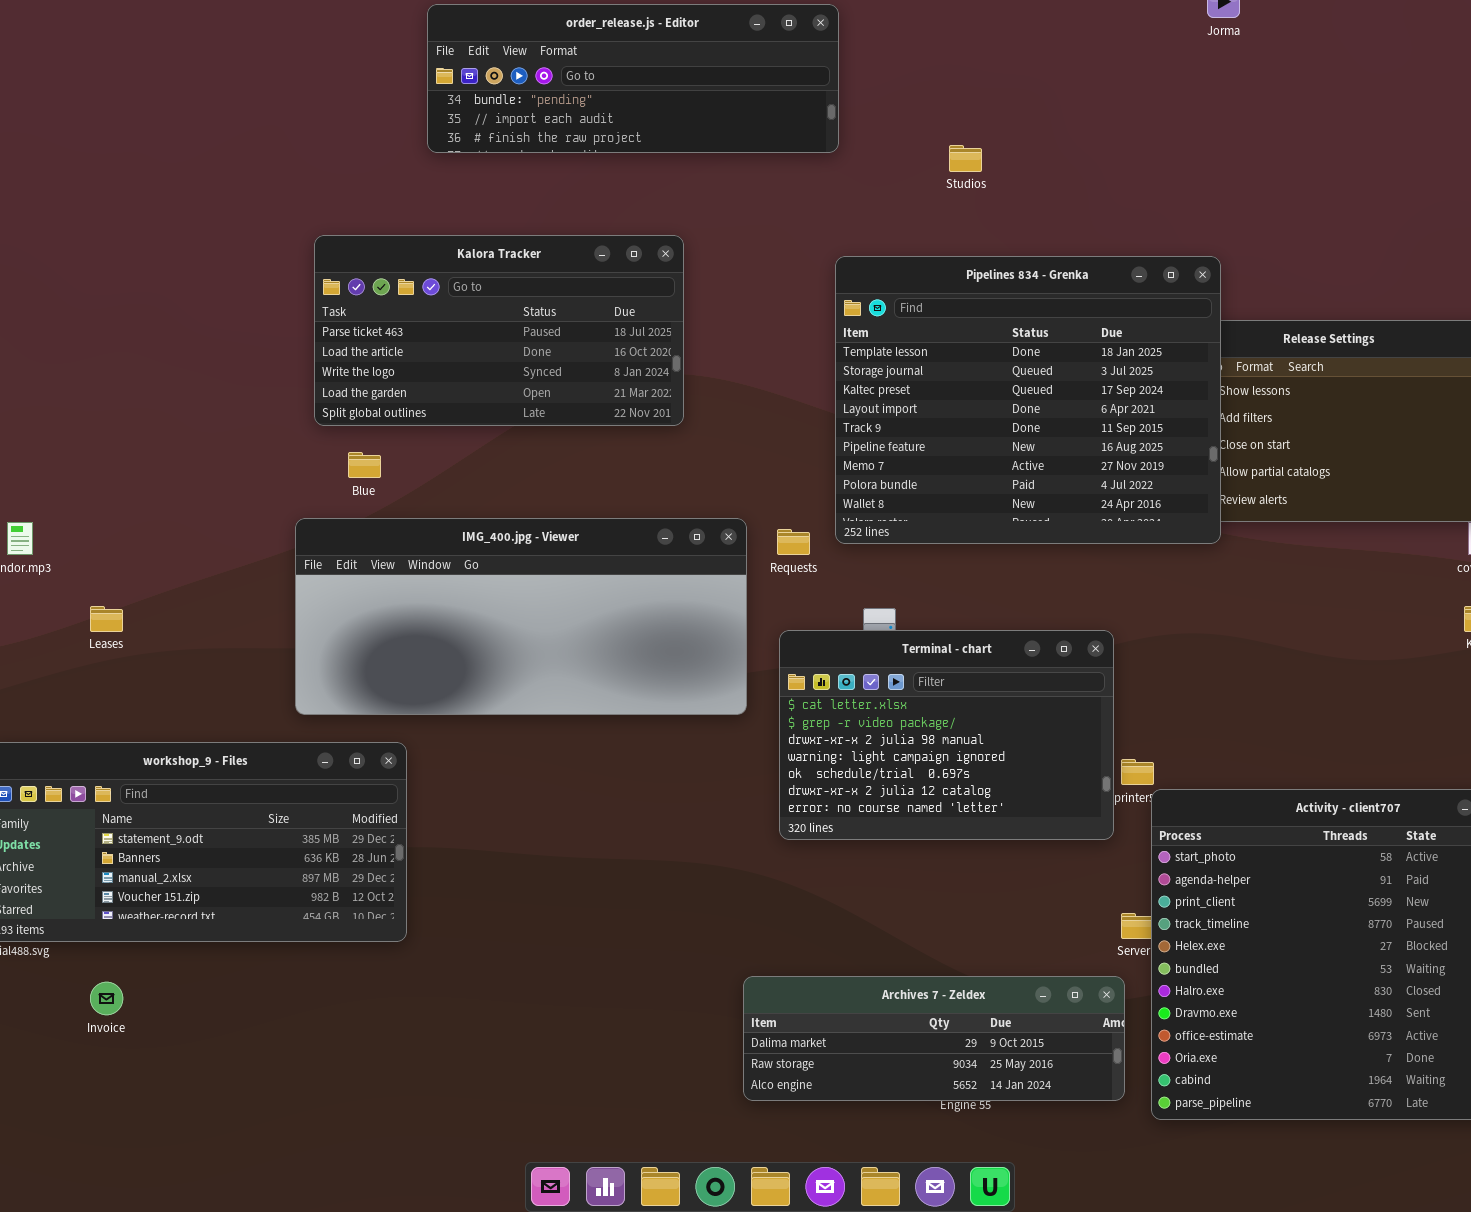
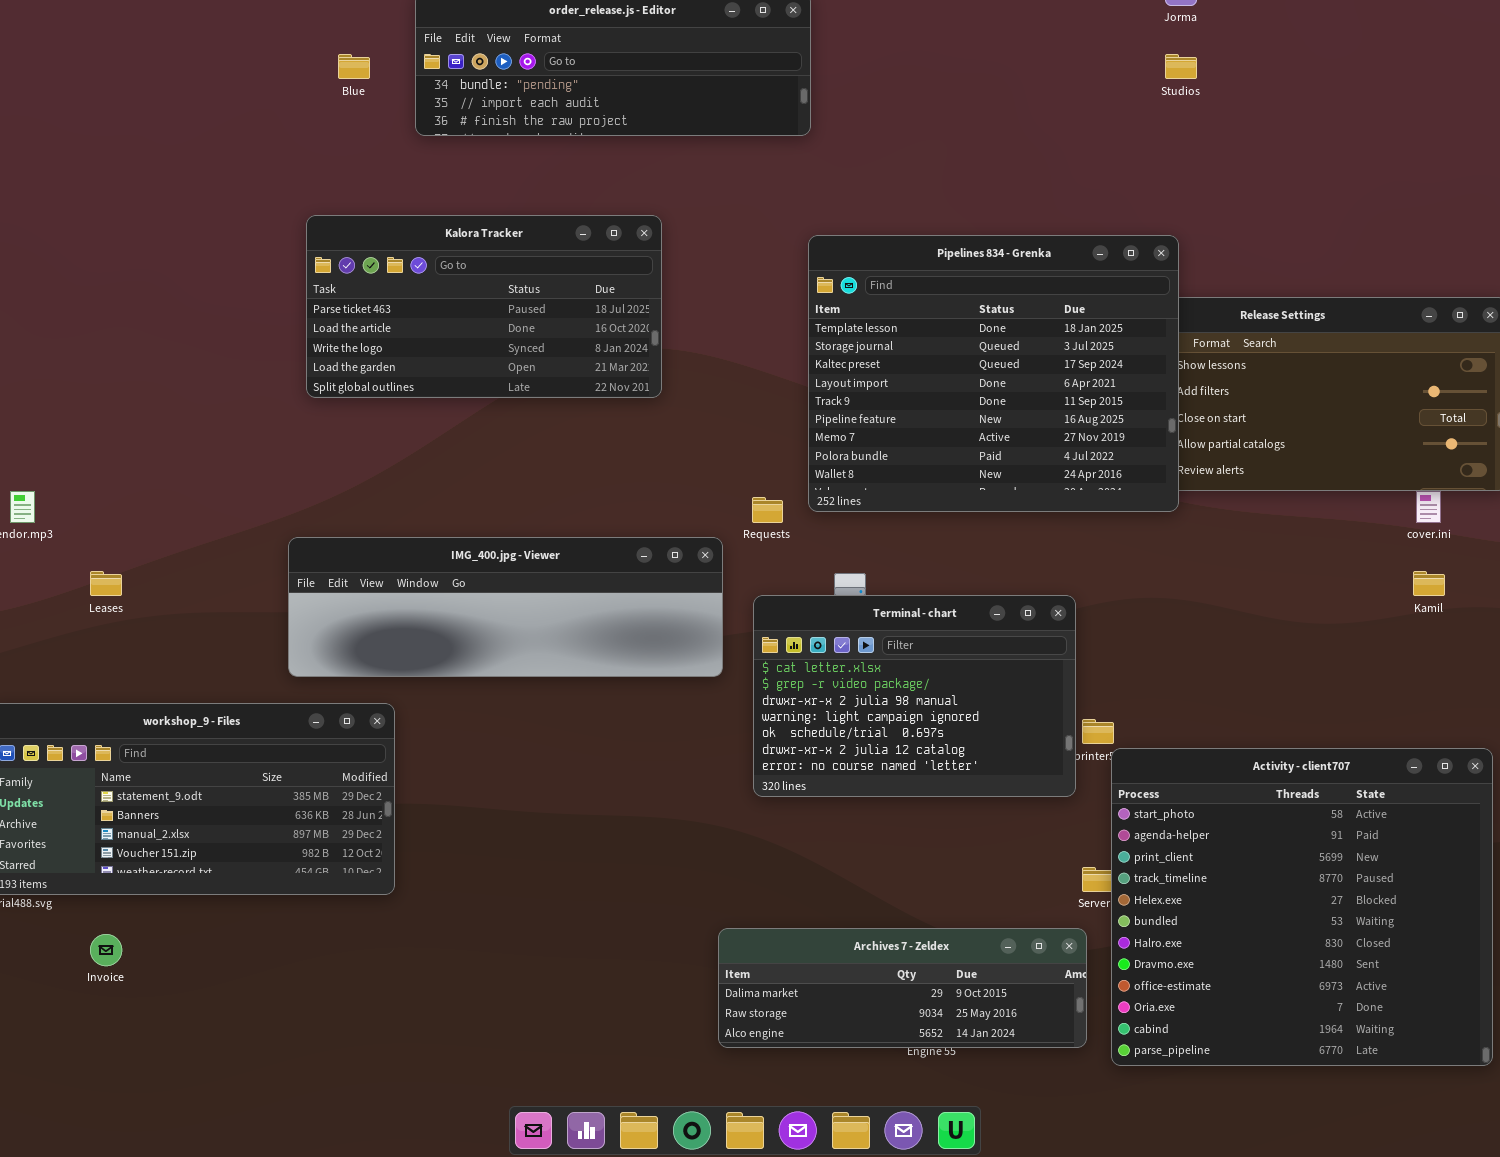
Studios: [949,145,982,172] -> [1165,54,1197,79], moved
Blue: [348,452,381,478] -> [338,54,370,79], moved
IMG_400.jpg - Viewer: [295,518,747,715] -> [288,537,723,677], resized

